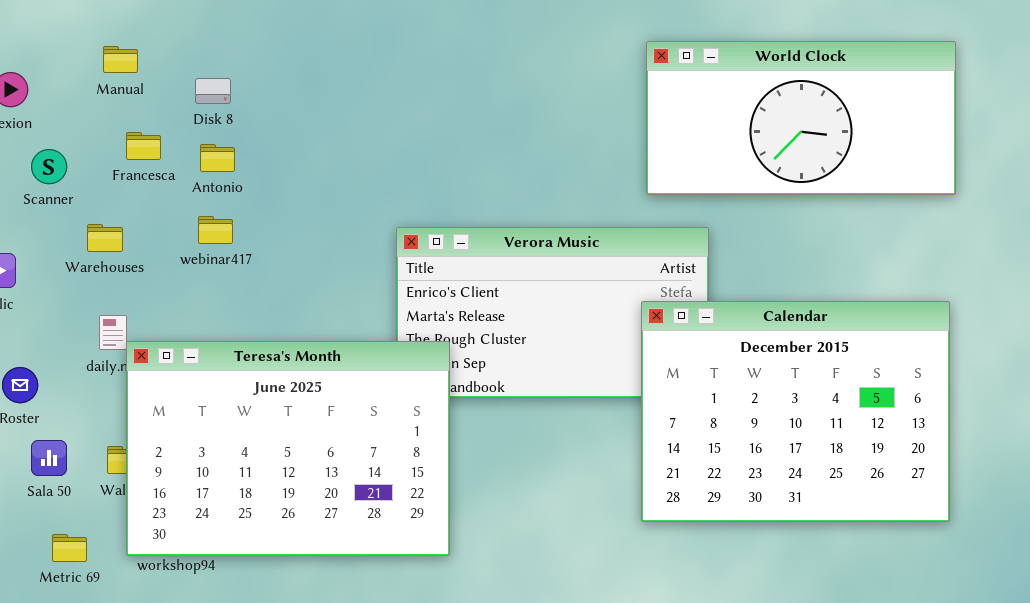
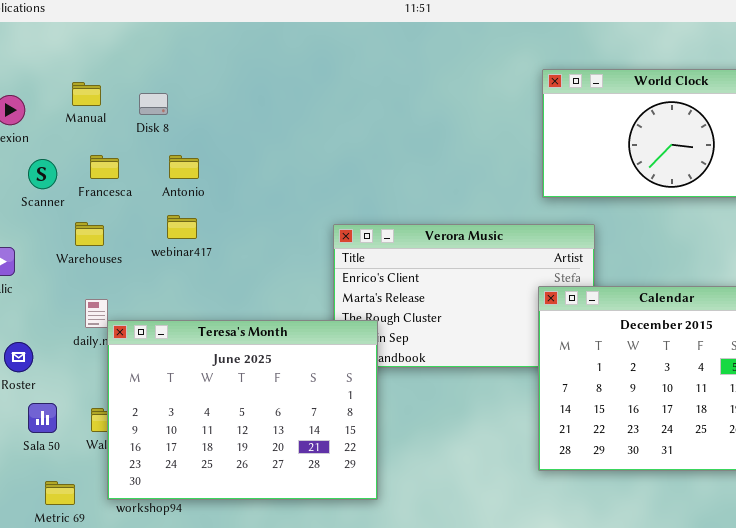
Manual: [103,46,138,73] -> [72,82,101,106], moved
Disk 8: [195,78,231,104] -> [139,93,168,115], moved
Francesca: [126,132,161,160] -> [90,155,119,179], moved

